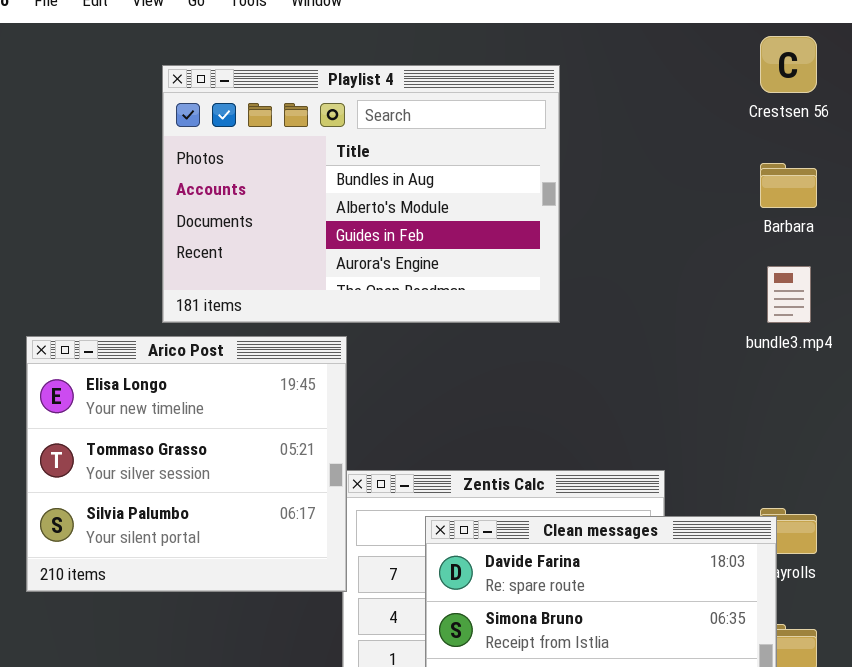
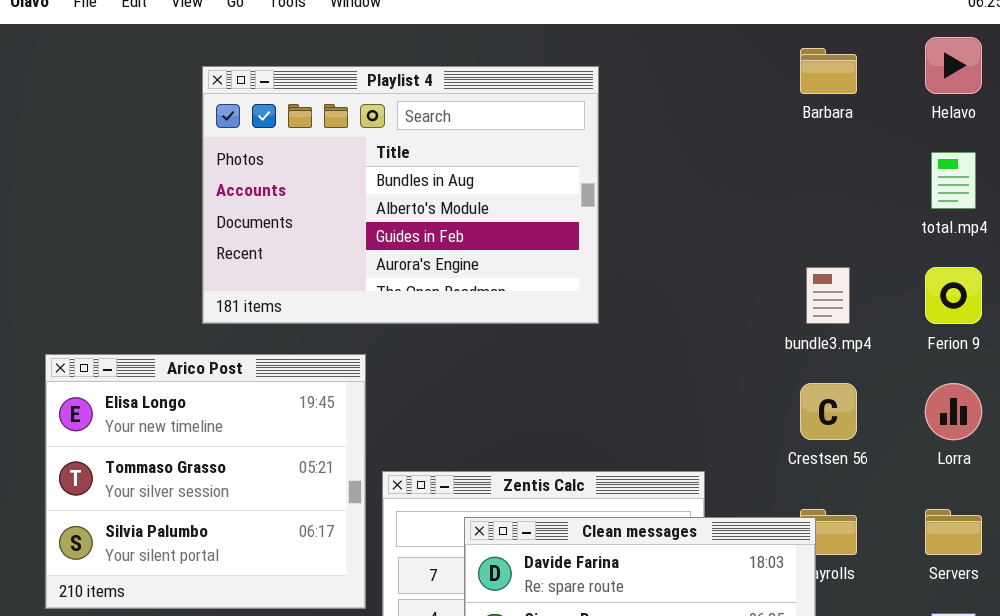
Crestsen 56: [760,36,817,93] -> [800,383,857,440], moved
Barbara: [760,163,817,208] -> [800,48,857,94], moved
Arico Post: [26,336,347,592] -> [45,354,366,609], moved

